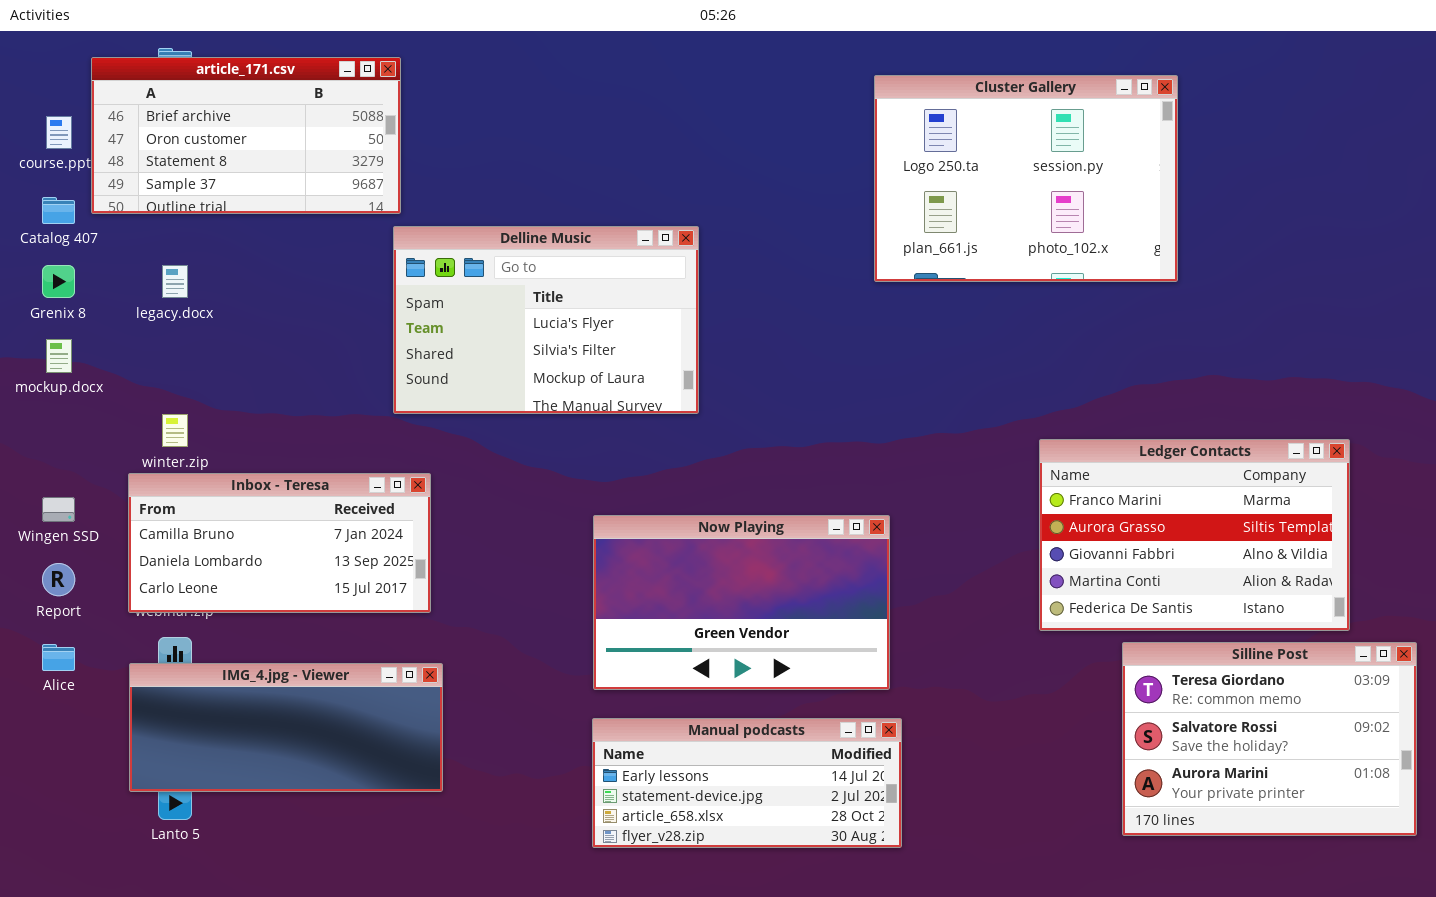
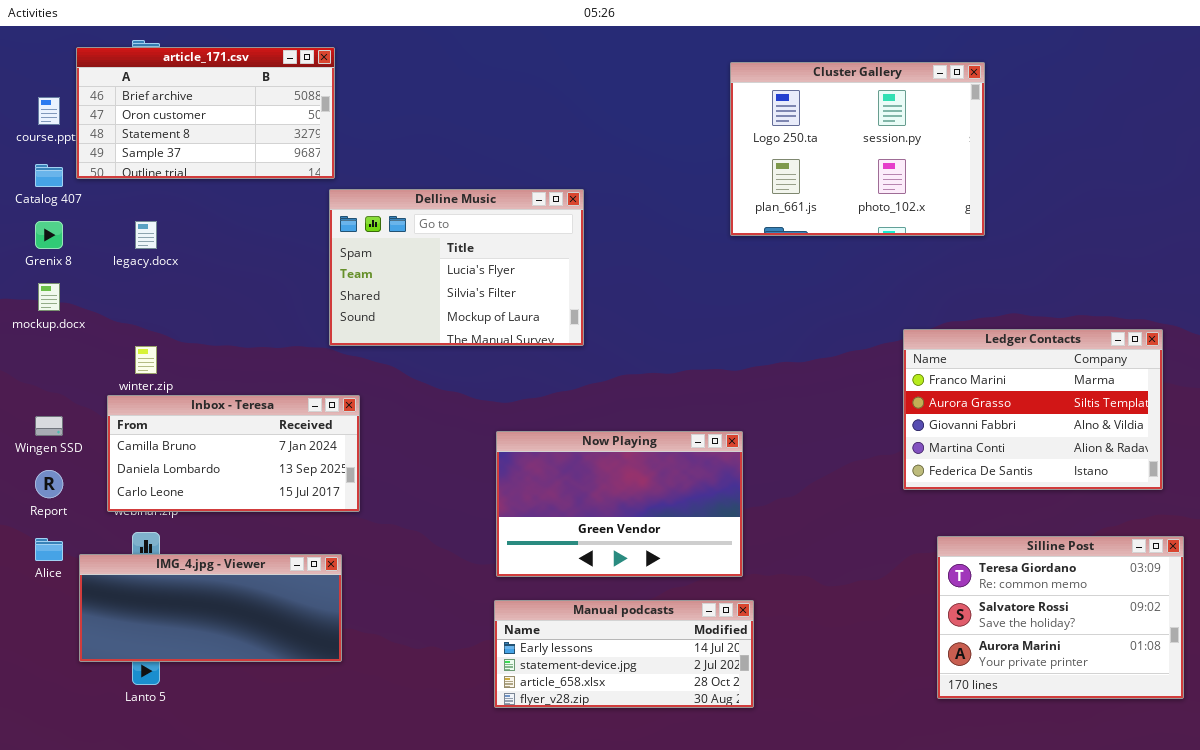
Ledger Contacts: [1039,439,1350,631] -> [903,329,1163,490], moved
IMG_4.jpg - Viewer: [129,663,443,792] -> [79,554,342,662], moved

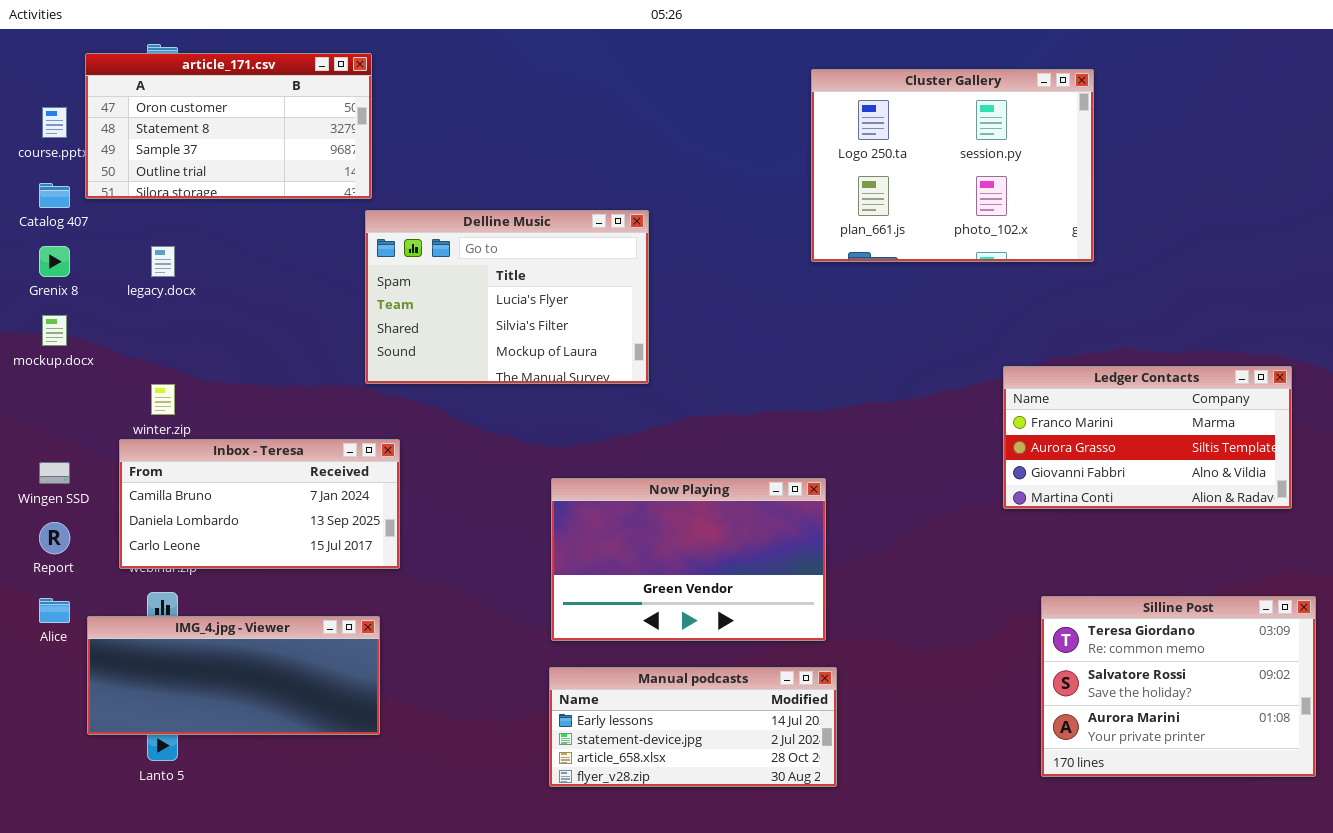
article_171.csv: [76,47,335,179] -> [85,53,372,199], scrolled down 1 row
Ledger Contacts: [903,329,1163,490] -> [1003,366,1292,509], resized

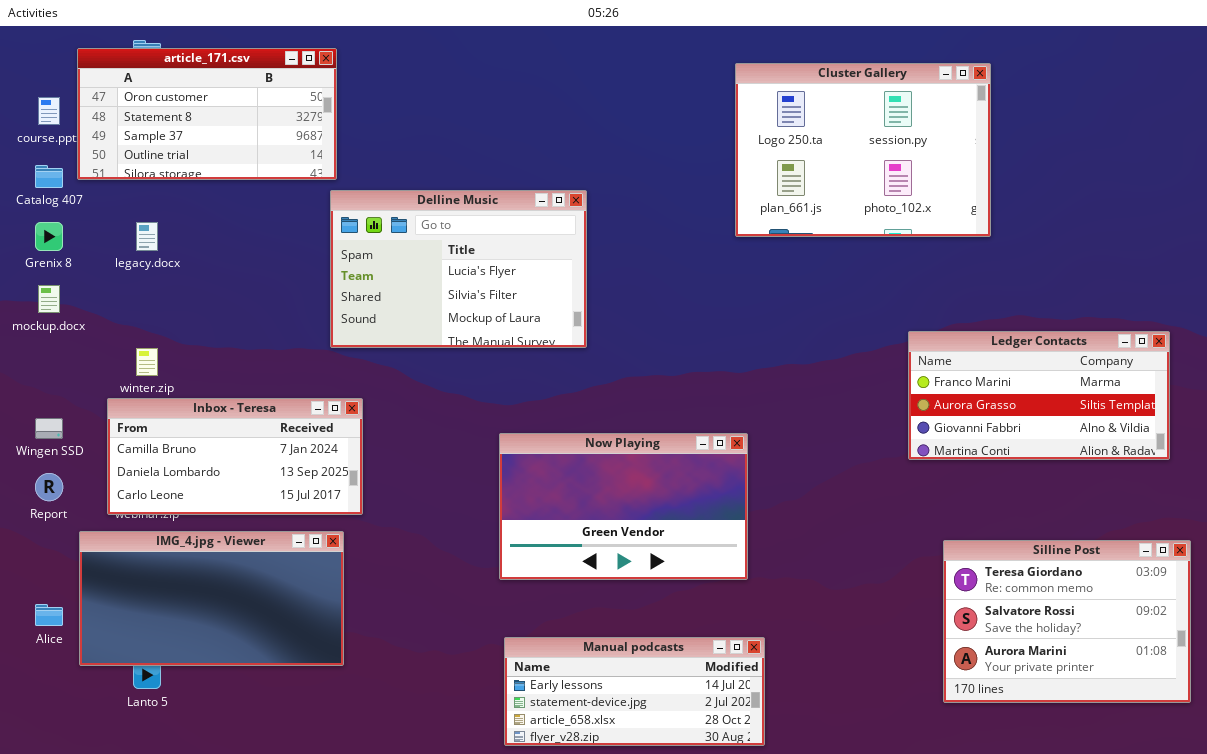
Alice: [39,598,70,623] -> [35,604,63,626], moved
IMG_4.jpg - Viewer: [87,616,380,735] -> [79,531,344,666], resized
Manual podcasts: [549,667,837,787] -> [504,637,765,746], moved

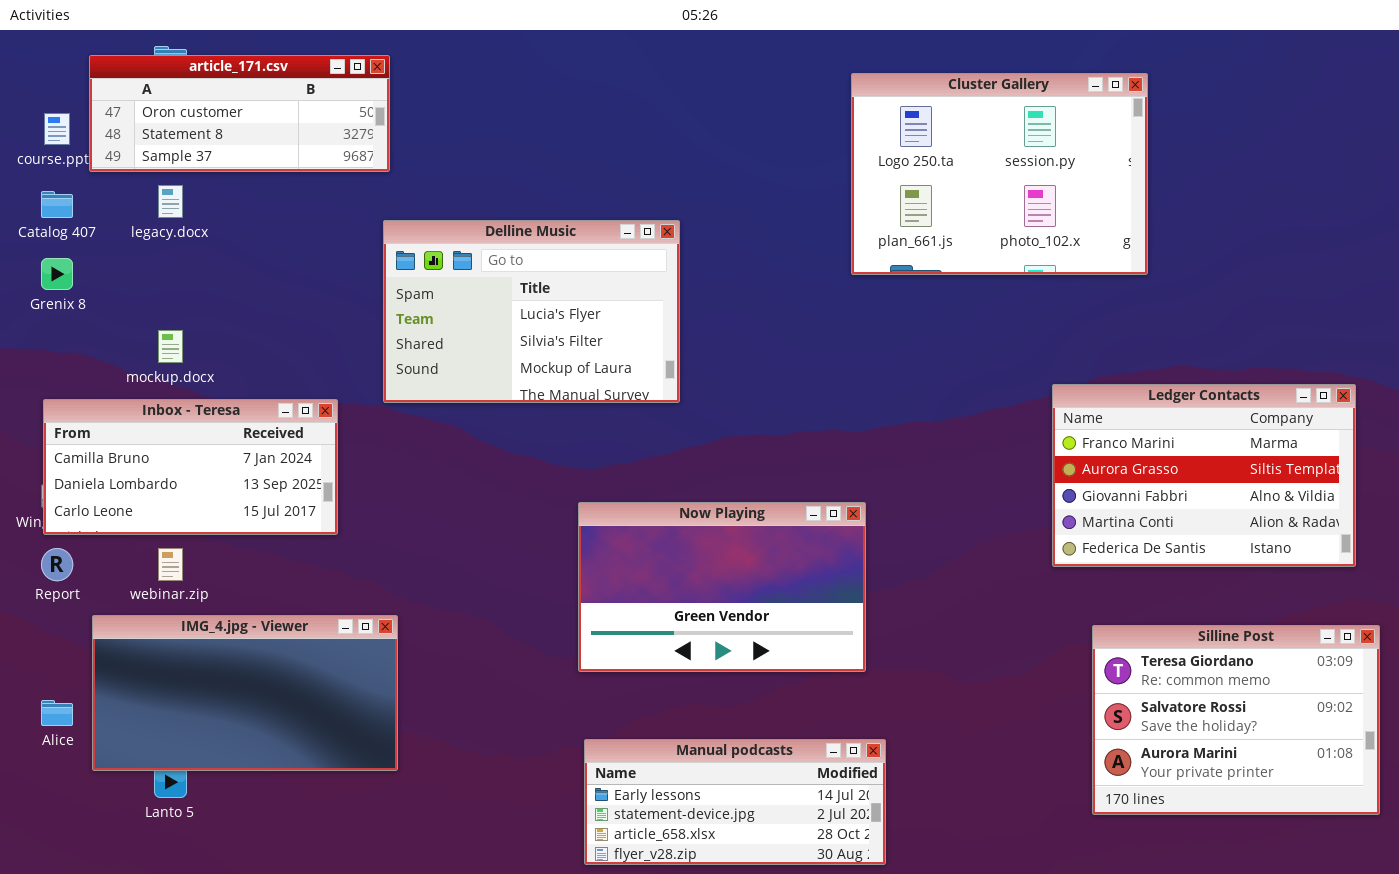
article_171.csv: [77,48,337,180] -> [89,55,390,172], resized
legacy.docx: [136,222,158,251] -> [158,185,183,218], moved
mockup.docx: [38,285,60,313] -> [158,330,183,363], moved
Ledger Contacts: [908,331,1170,460] -> [1052,384,1356,567], resized
Inbox - Teresa: [107,398,363,515] -> [43,399,338,535], moved

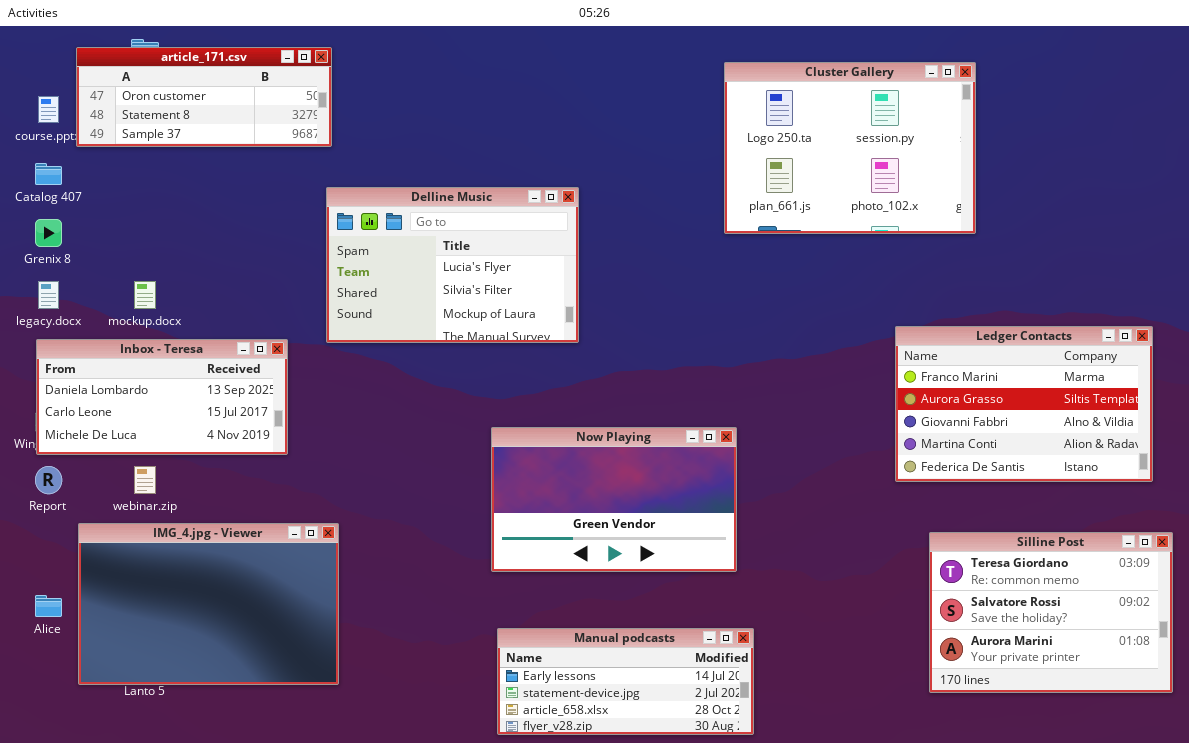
legacy.docx: [158,185,183,218] -> [38,281,59,309], moved
Inbox - Teresa: [43,399,338,535] -> [36,339,288,455], scrolled down 1 row
IMG_4.jpg - Viewer: [92,615,398,771] -> [78,523,339,685], resized

